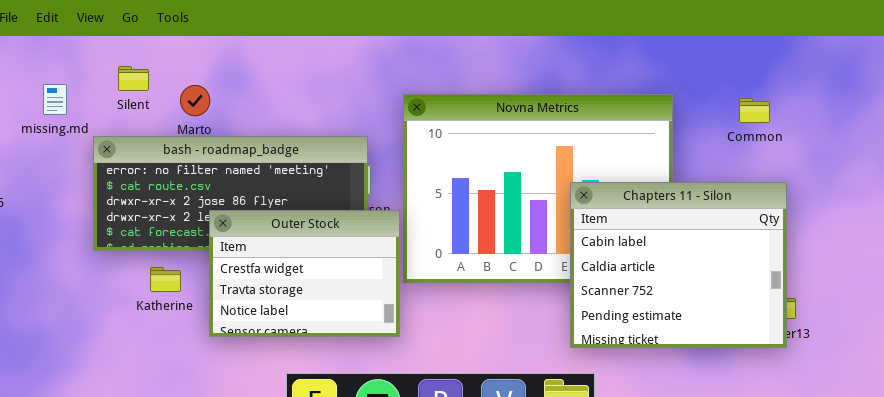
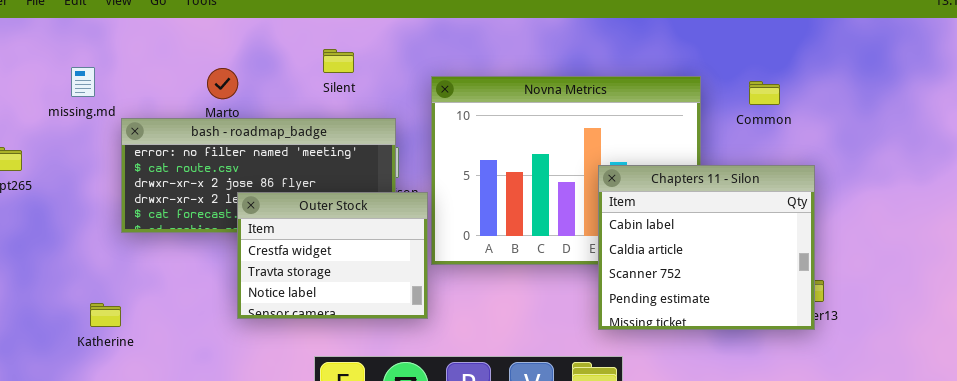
Silent: [118,66,149,91] -> [323,49,354,73], moved
Common: [739,98,770,123] -> [749,81,780,105], moved
Katherine: [150,267,181,292] -> [90,303,121,327], moved

